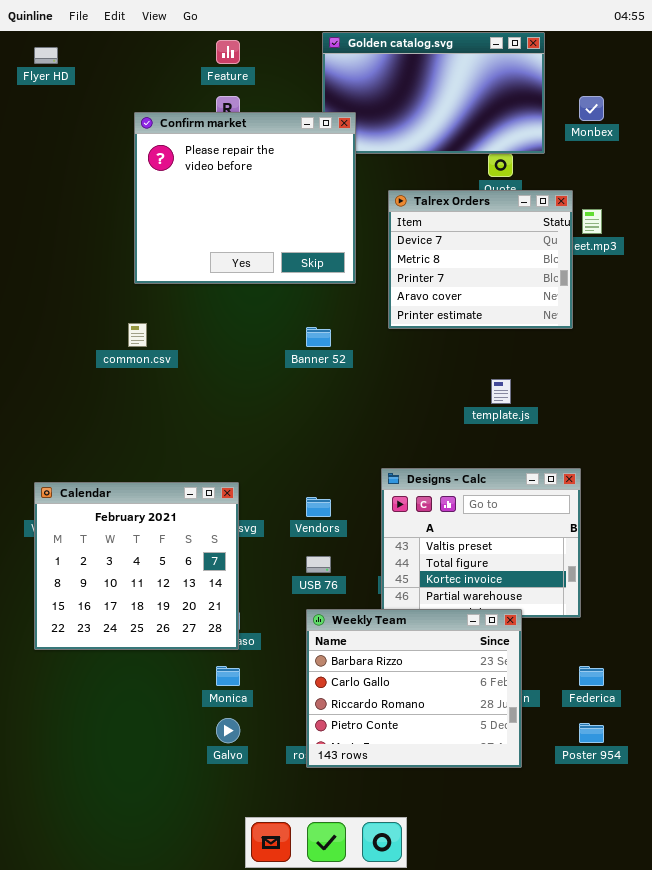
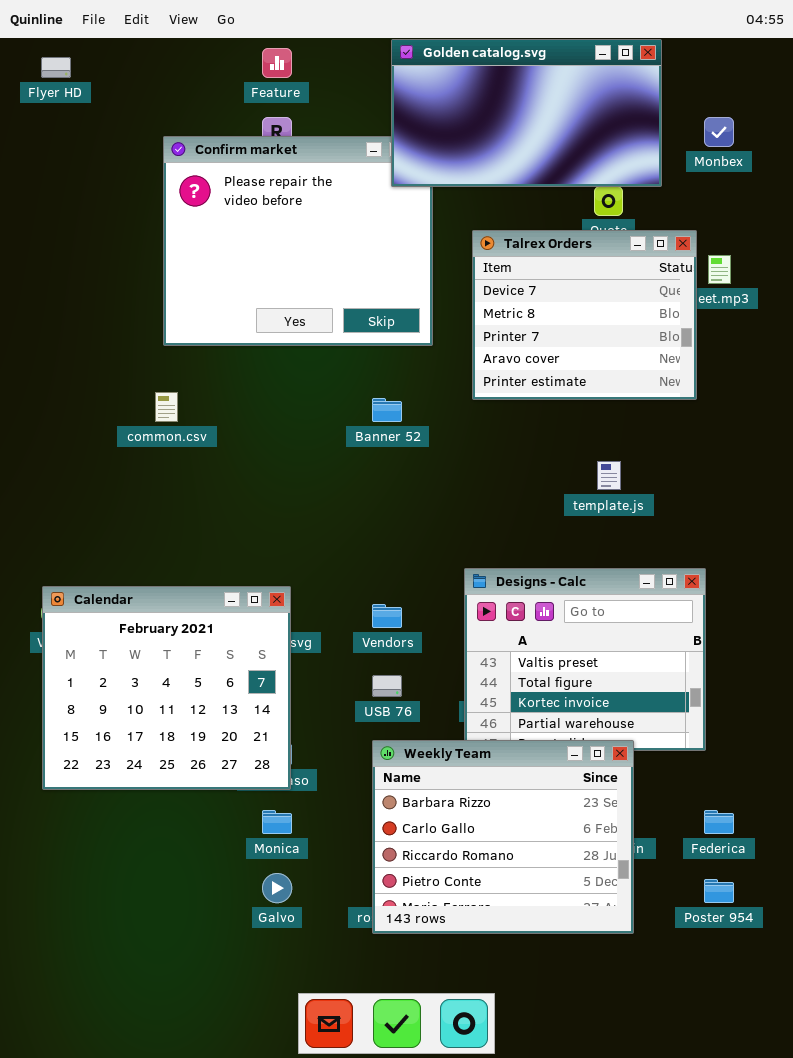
Golden catalog.svg: [322,32,545,154] -> [391,39,662,187], raised

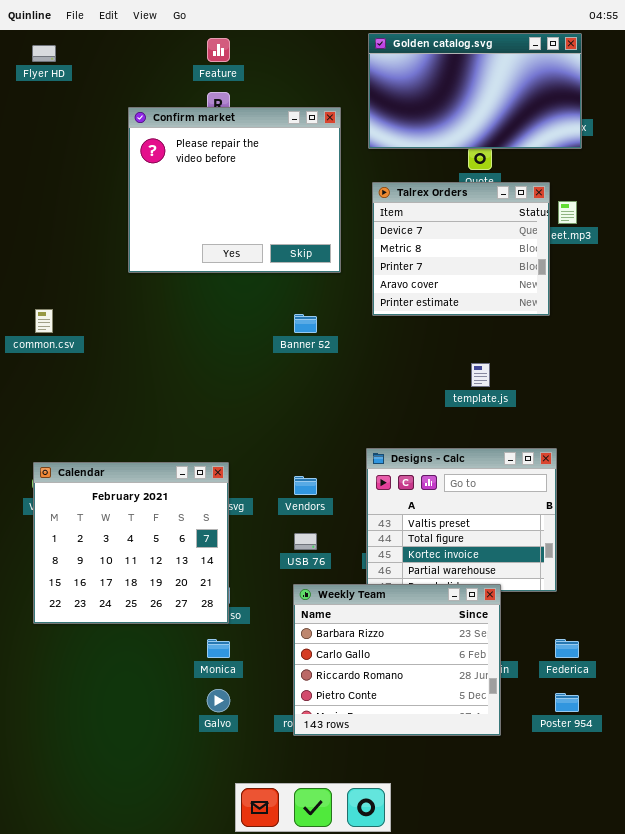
Golden catalog.svg: [391,39,662,187] -> [368,33,582,149], moved
common.csv: [155,392,178,422] -> [35,309,53,333], moved

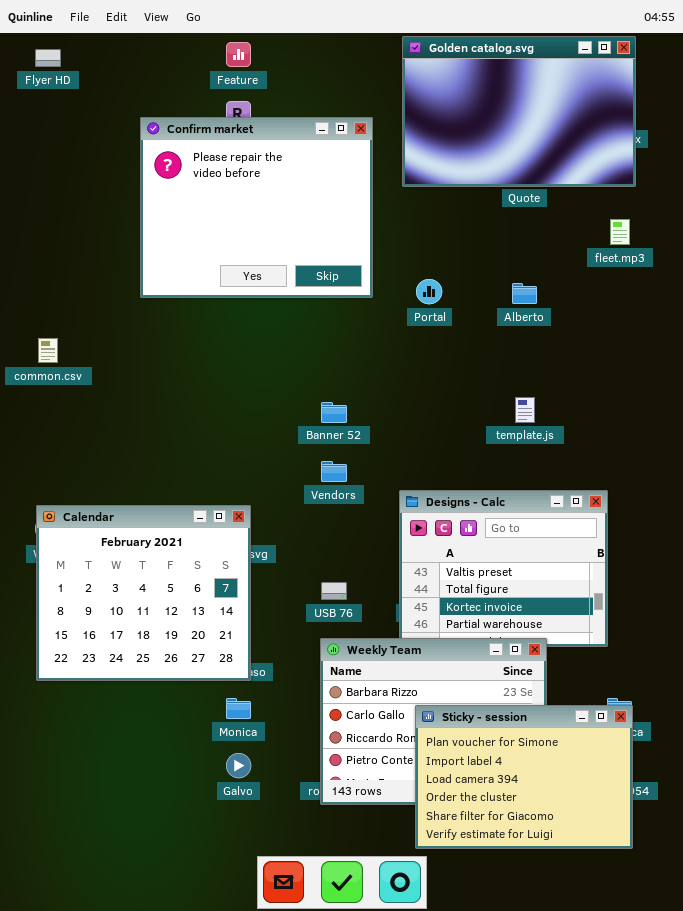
Golden catalog.svg: [368,33,582,149] -> [402,36,636,187], resized
Talrex Orders: [372,182,550,316] -> none, closed
Banner 52: [294,314,317,333] -> [321,402,347,423], moved
Vendors: [294,476,317,495] -> [321,461,347,482], moved
Sticky - session: none -> [415,705,633,849], opened

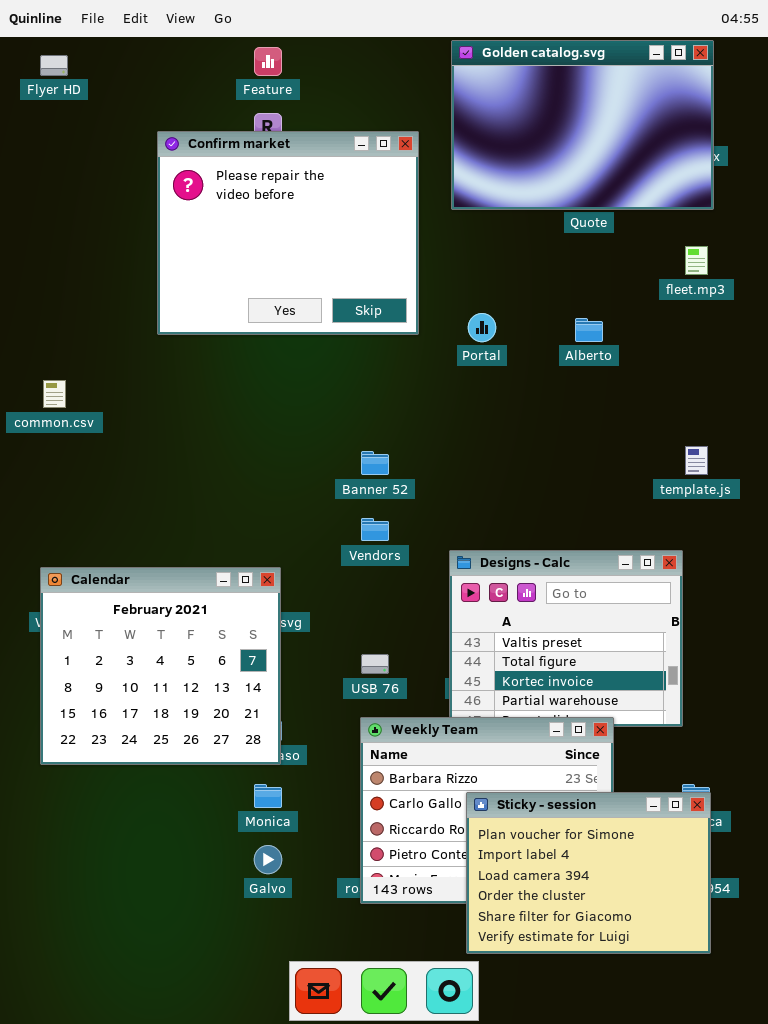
template.js: [515,397,535,423] -> [685,446,708,475], moved

